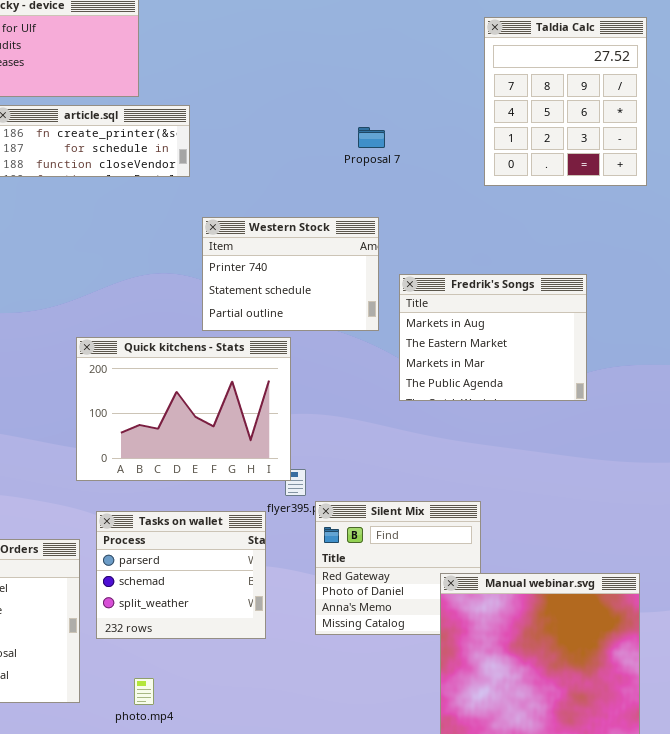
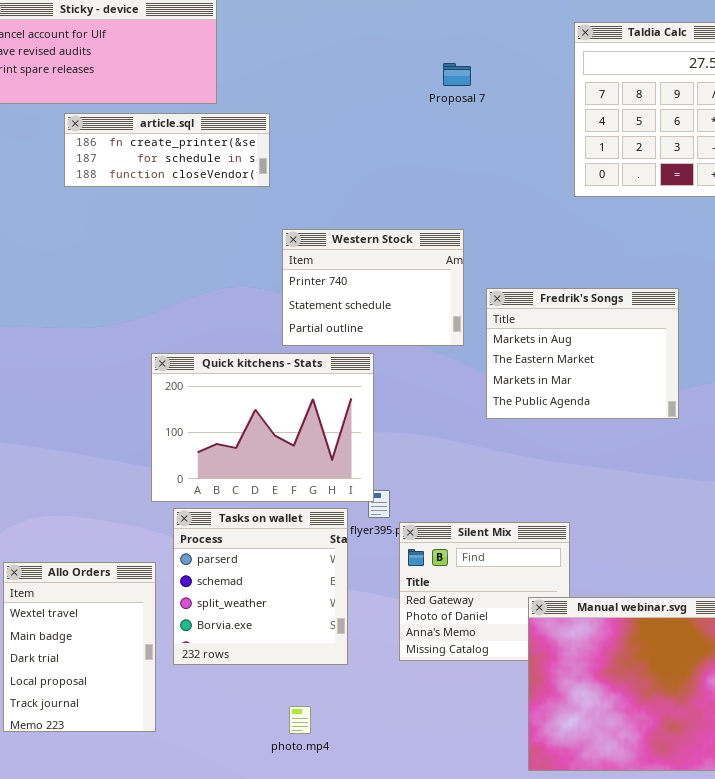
Proposal 7: [358,127,385,148] -> [443,63,471,86], moved
Tasks on wallet: [96,511,266,639] -> [173,508,348,665], resized
photo.mp4: [134,678,154,705] -> [289,706,311,734], moved

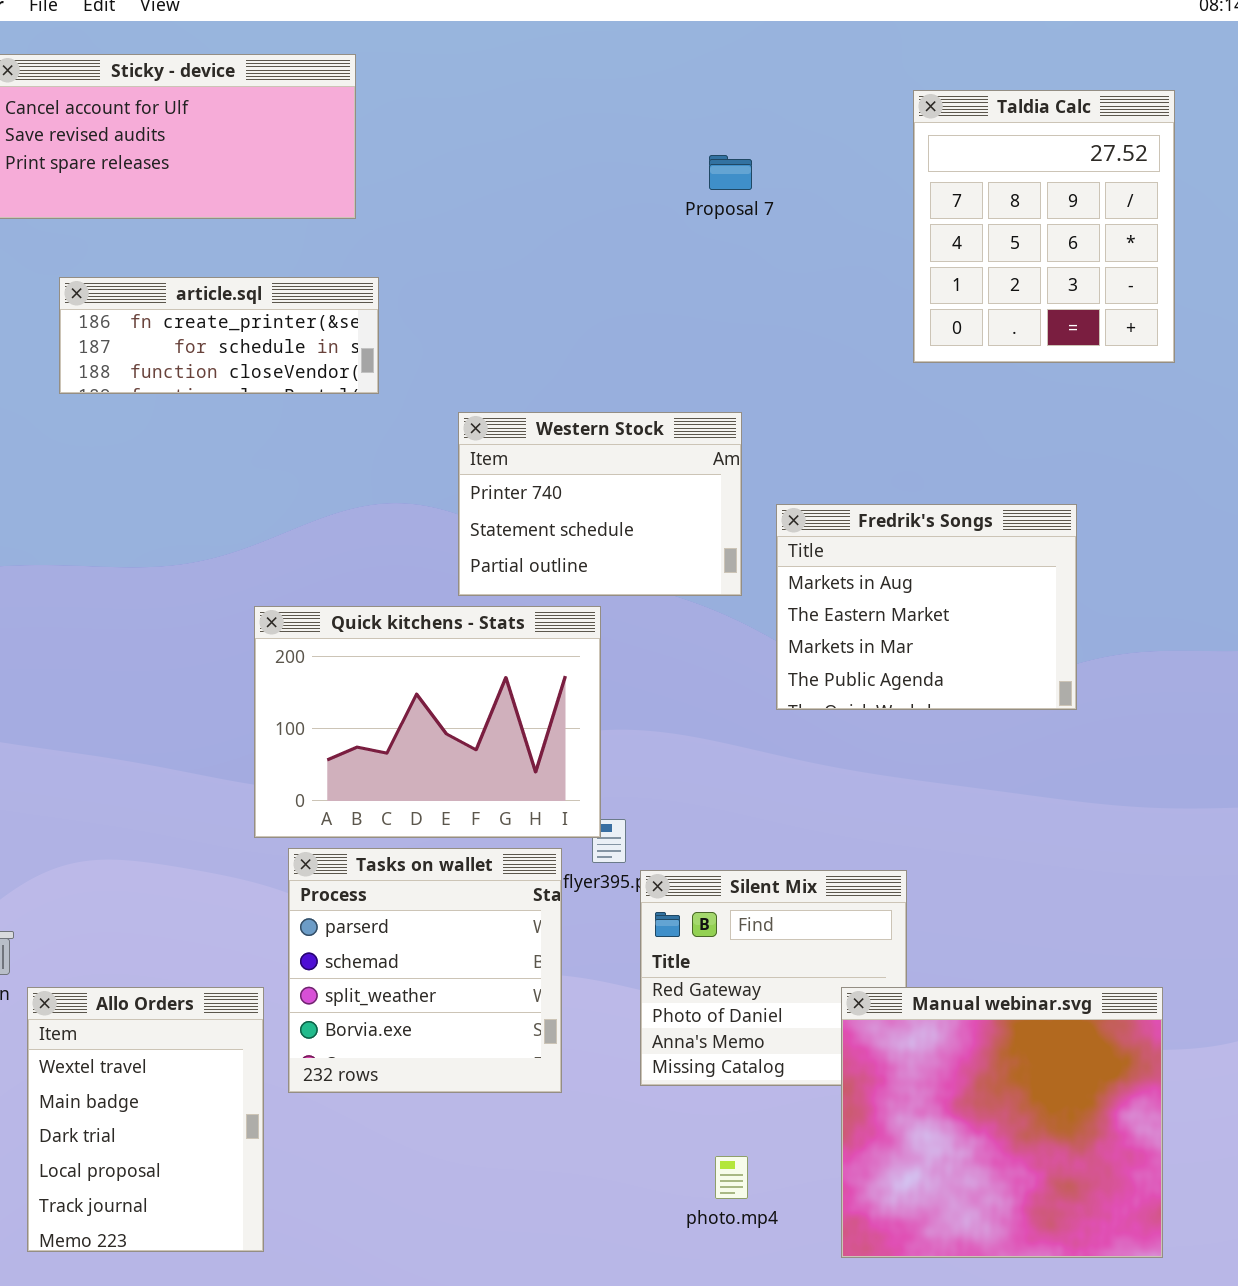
article.sql: [64,113,270,187] -> [59,277,379,394], moved
Allo Orders: [3,562,156,732] -> [27,987,264,1252], moved
photo.mp4: [289,706,311,734] -> [715,1156,748,1199], moved

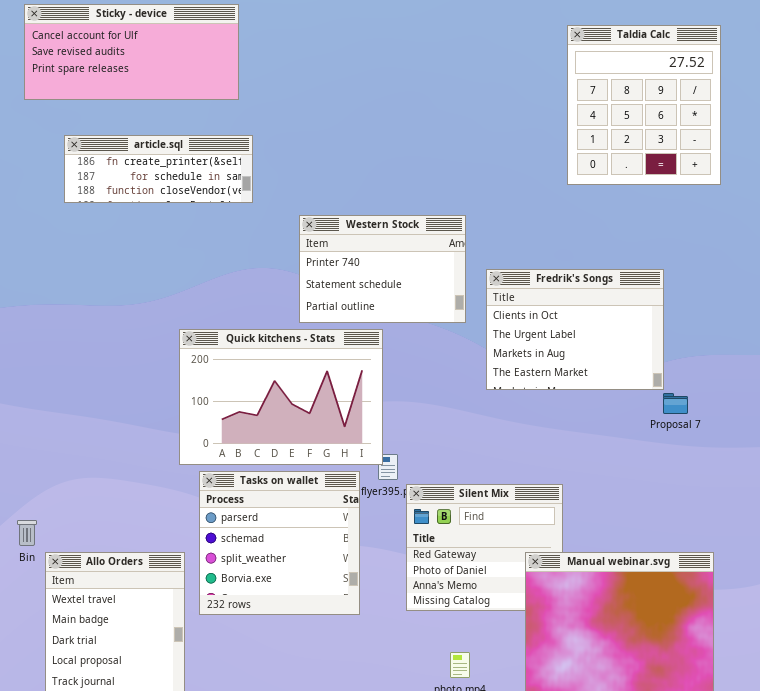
Proposal 7: [709,155,752,190] -> [663,393,688,414], moved
Fredrik's Songs: [776,504,1077,710] -> [486,269,664,390], scrolled up 2 rows

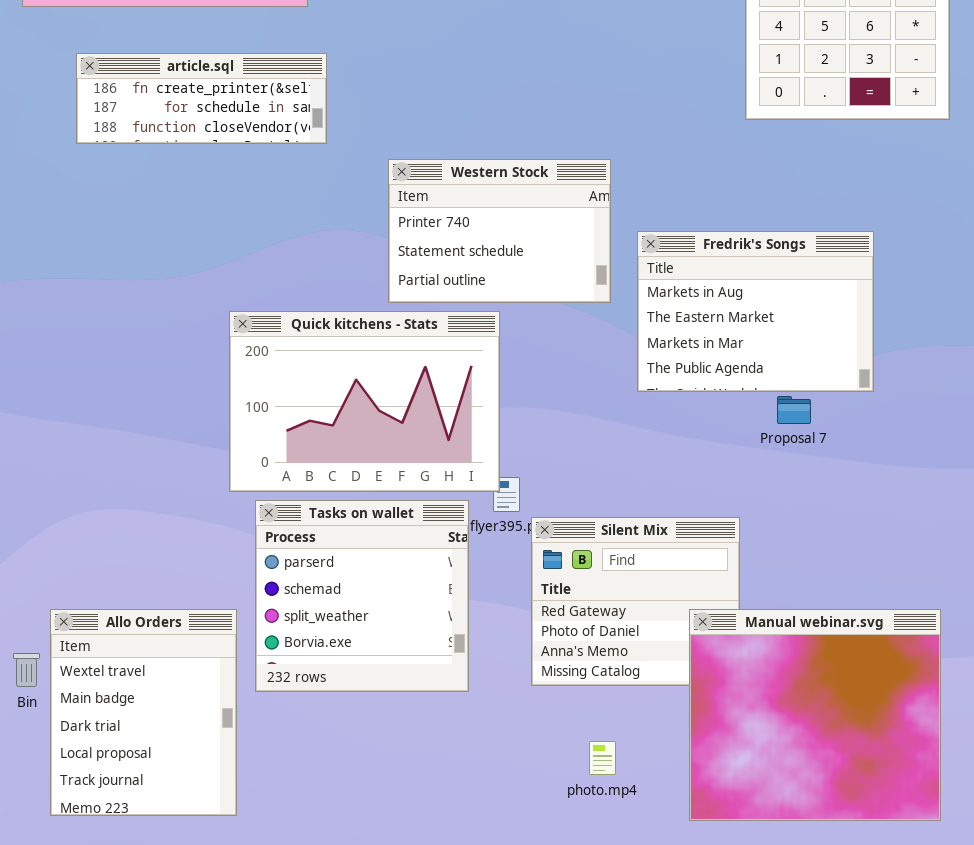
Fredrik's Songs: [486,269,664,390] -> [637,231,874,392], scrolled down 2 rows
Proposal 7: [663,393,688,414] -> [777,396,811,424], moved
Bin: [17,520,37,546] -> [13,653,40,687], moved

